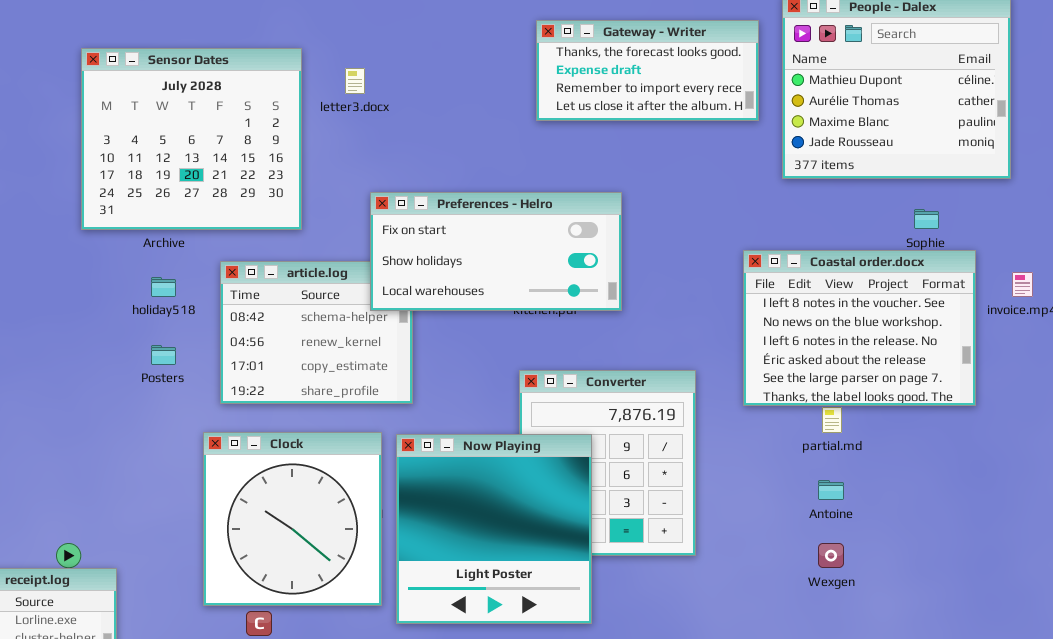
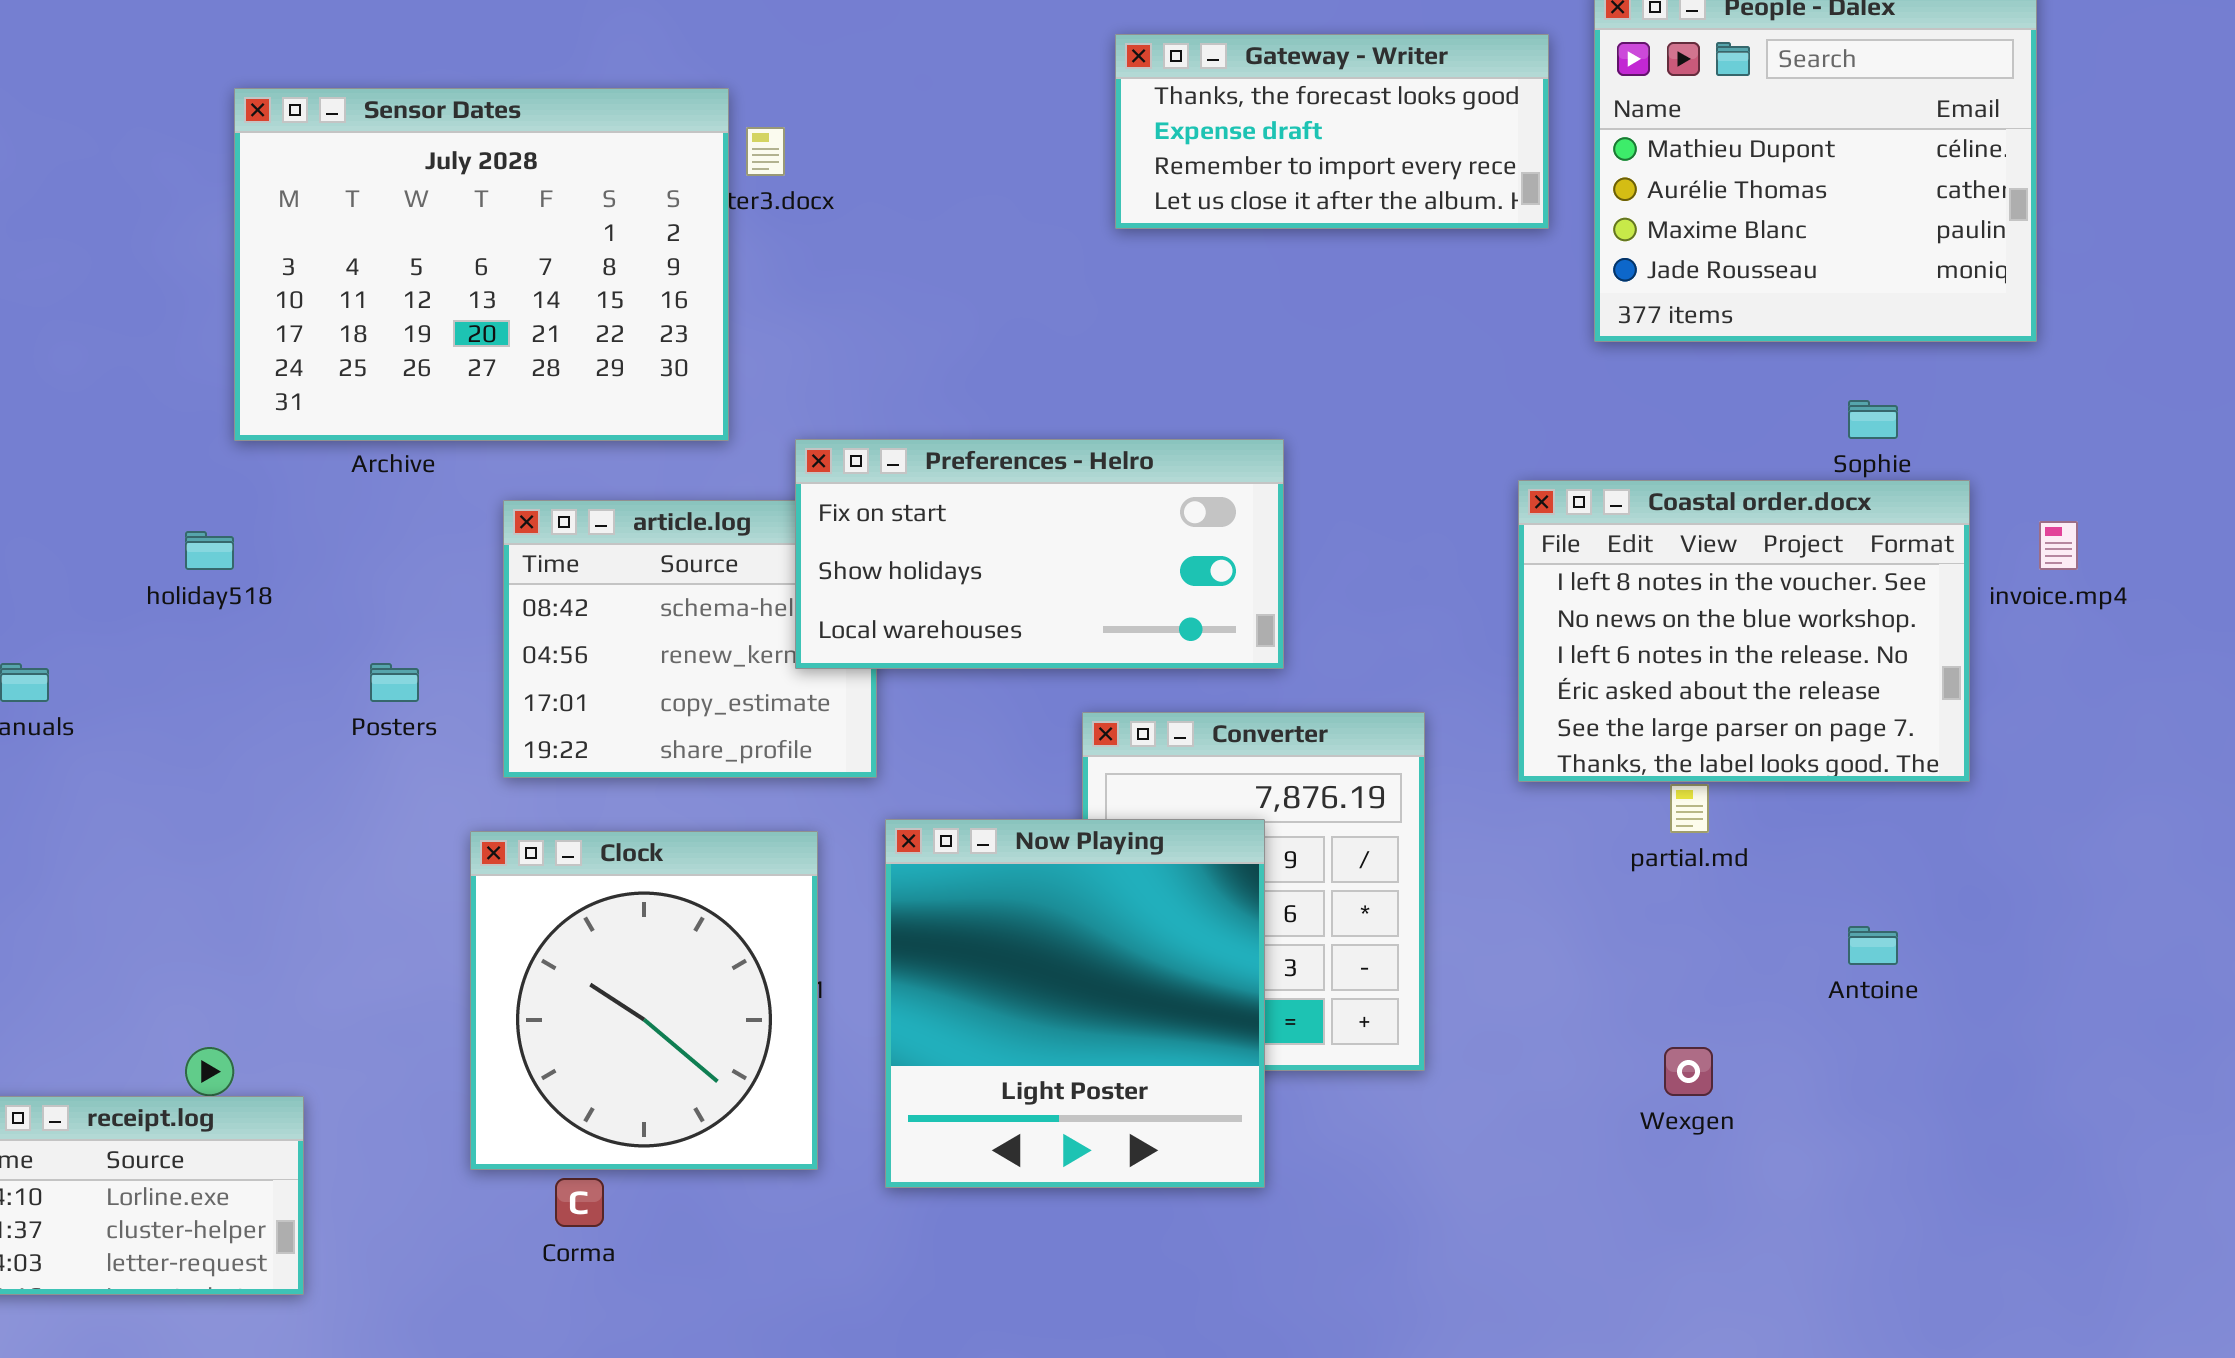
Sensor Dates: [81,48,302,230] -> [234,88,729,441], resized
Preferences - Helro: [370,192,622,311] -> [795,439,1284,669], moved
holiday518: [151,277,176,297] -> [185,531,234,570], moved
Now Playing: [396,434,592,624] -> [885,819,1265,1188], moved
Antoine: [818,480,844,500] -> [1848,926,1898,965], moved

